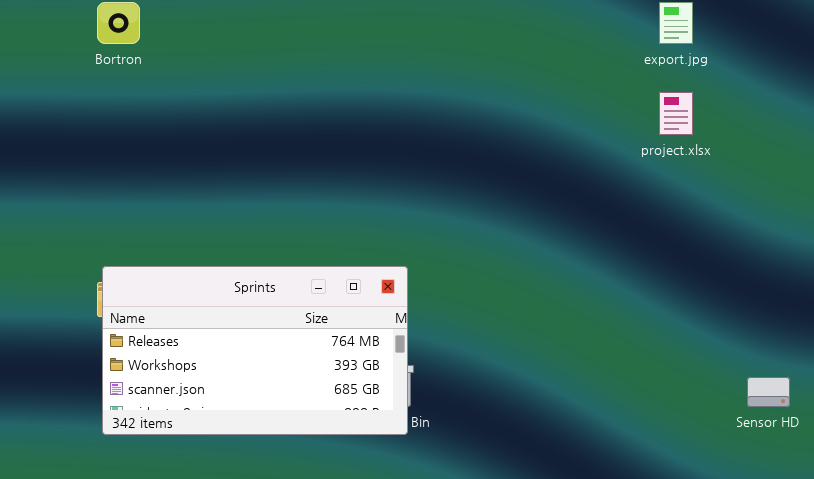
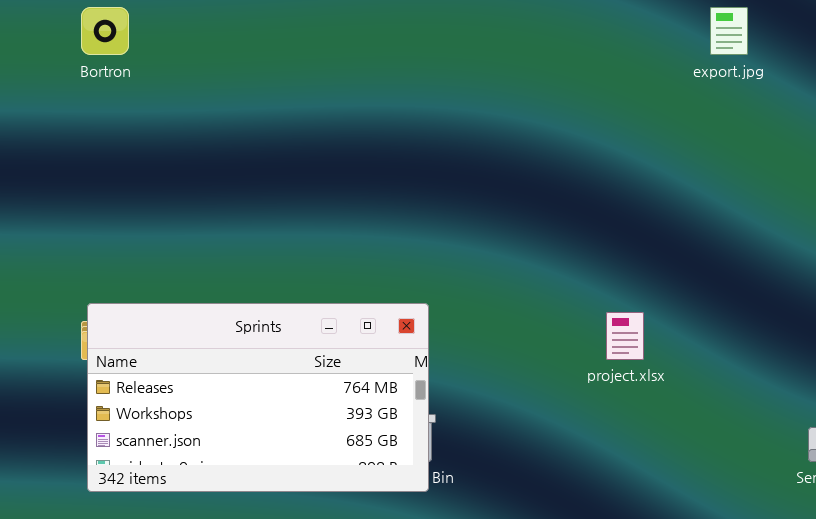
project.xlsx: [659,92,693,135] -> [606,312,644,360], moved

